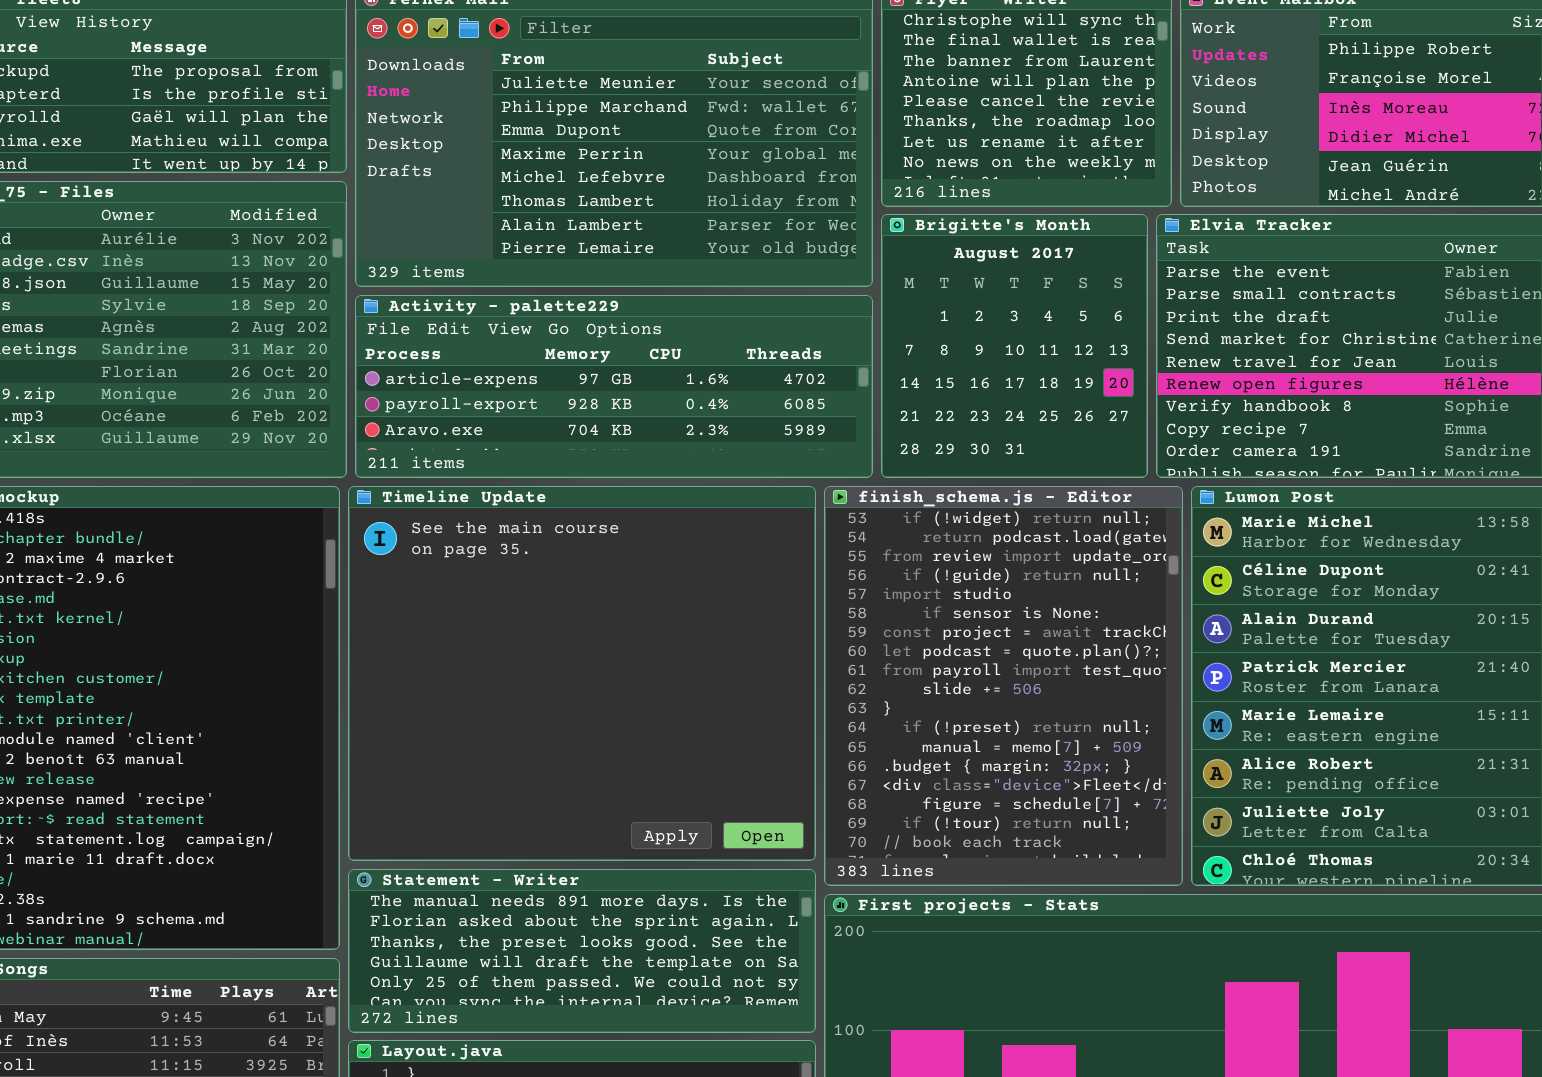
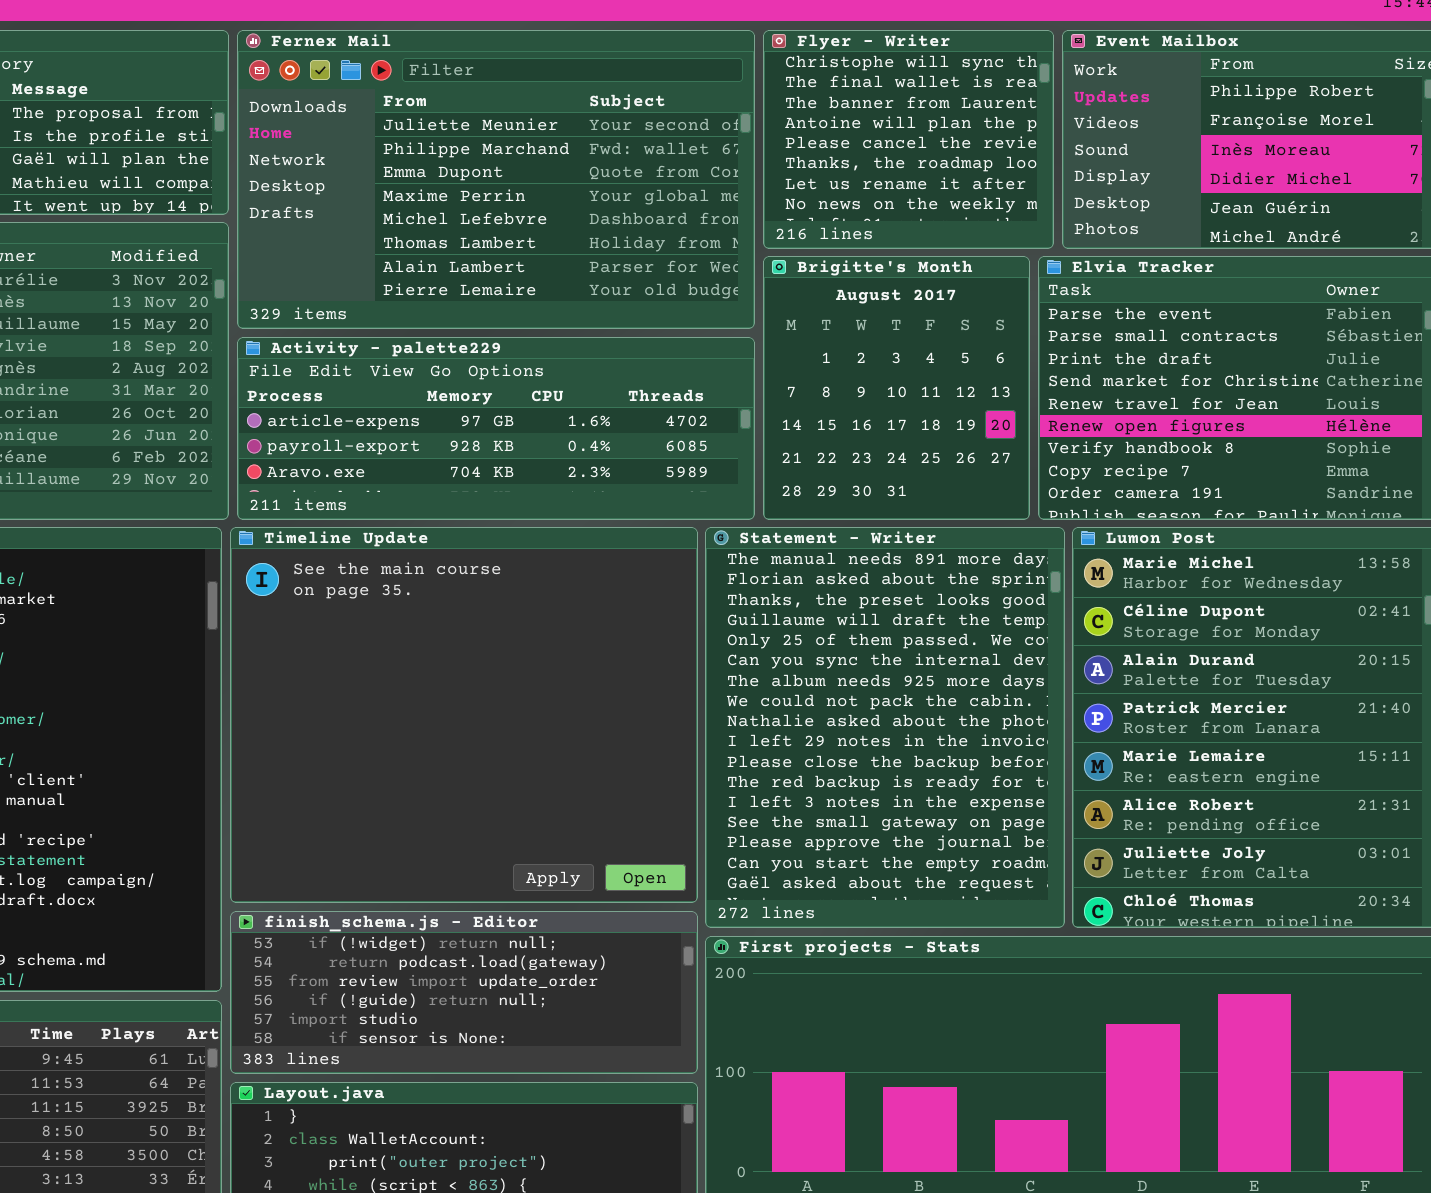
finish_schema.js - Editor: [824,486,1183,886] -> [230,911,698,1074], moved, resized
Statement - Writer: [348,869,816,1033] -> [705,527,1065,928], moved, resized

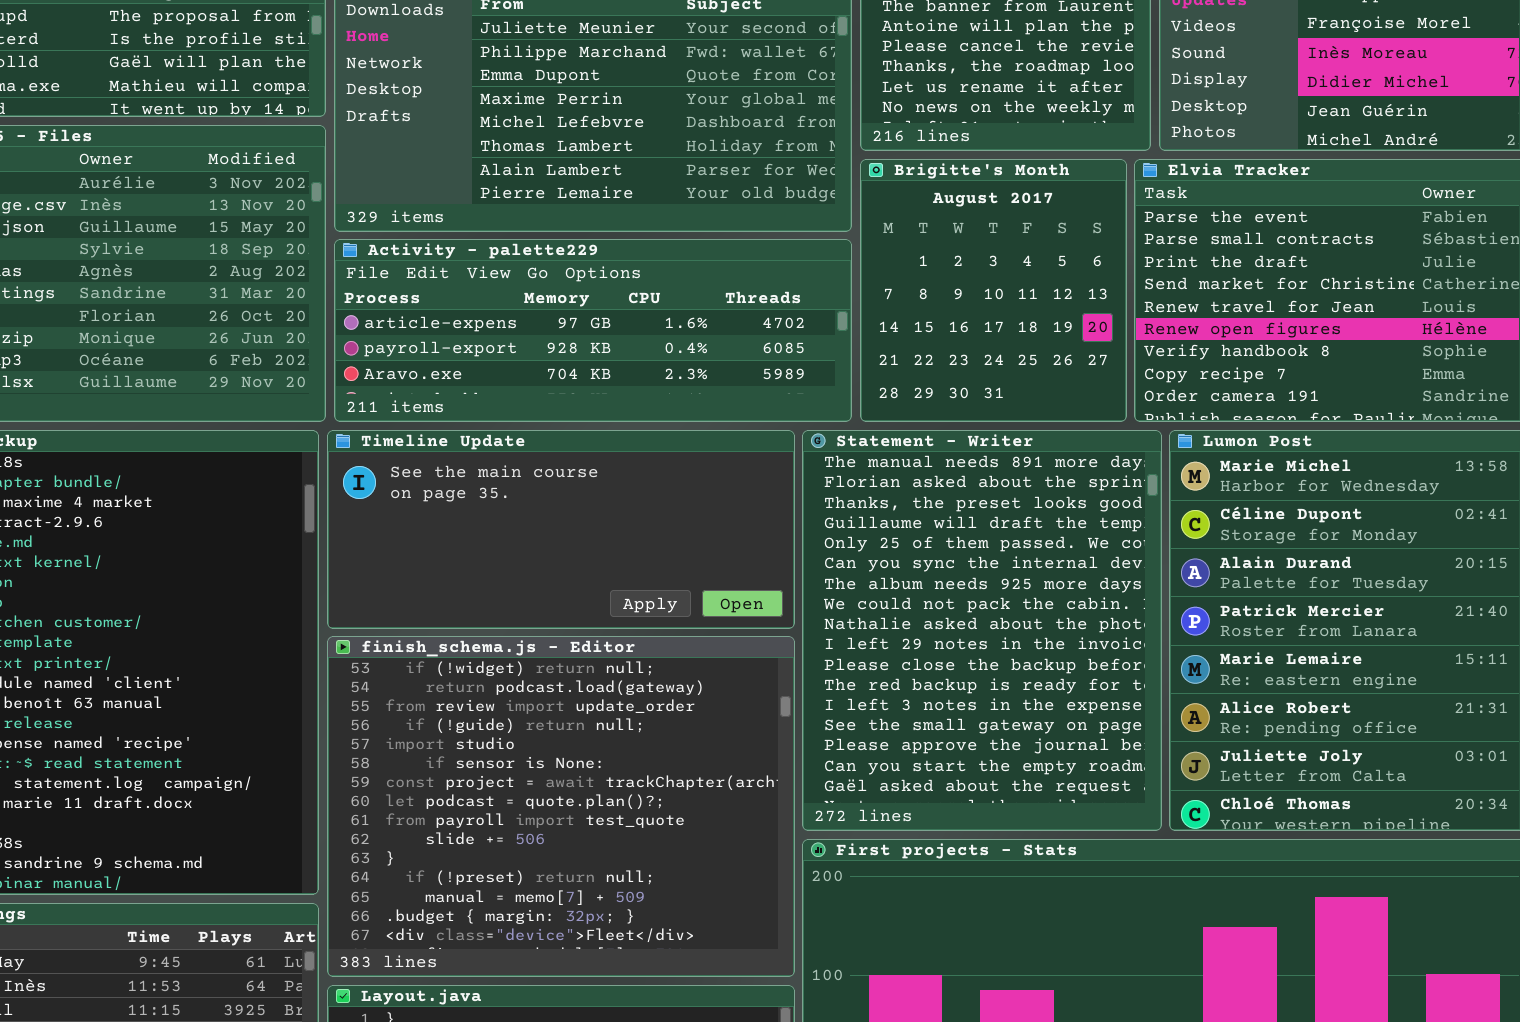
Timeline Update: [230,527,698,903] -> [327,430,795,629], resized
finish_schema.js - Editor: [230,911,698,1074] -> [327,636,795,977], resized

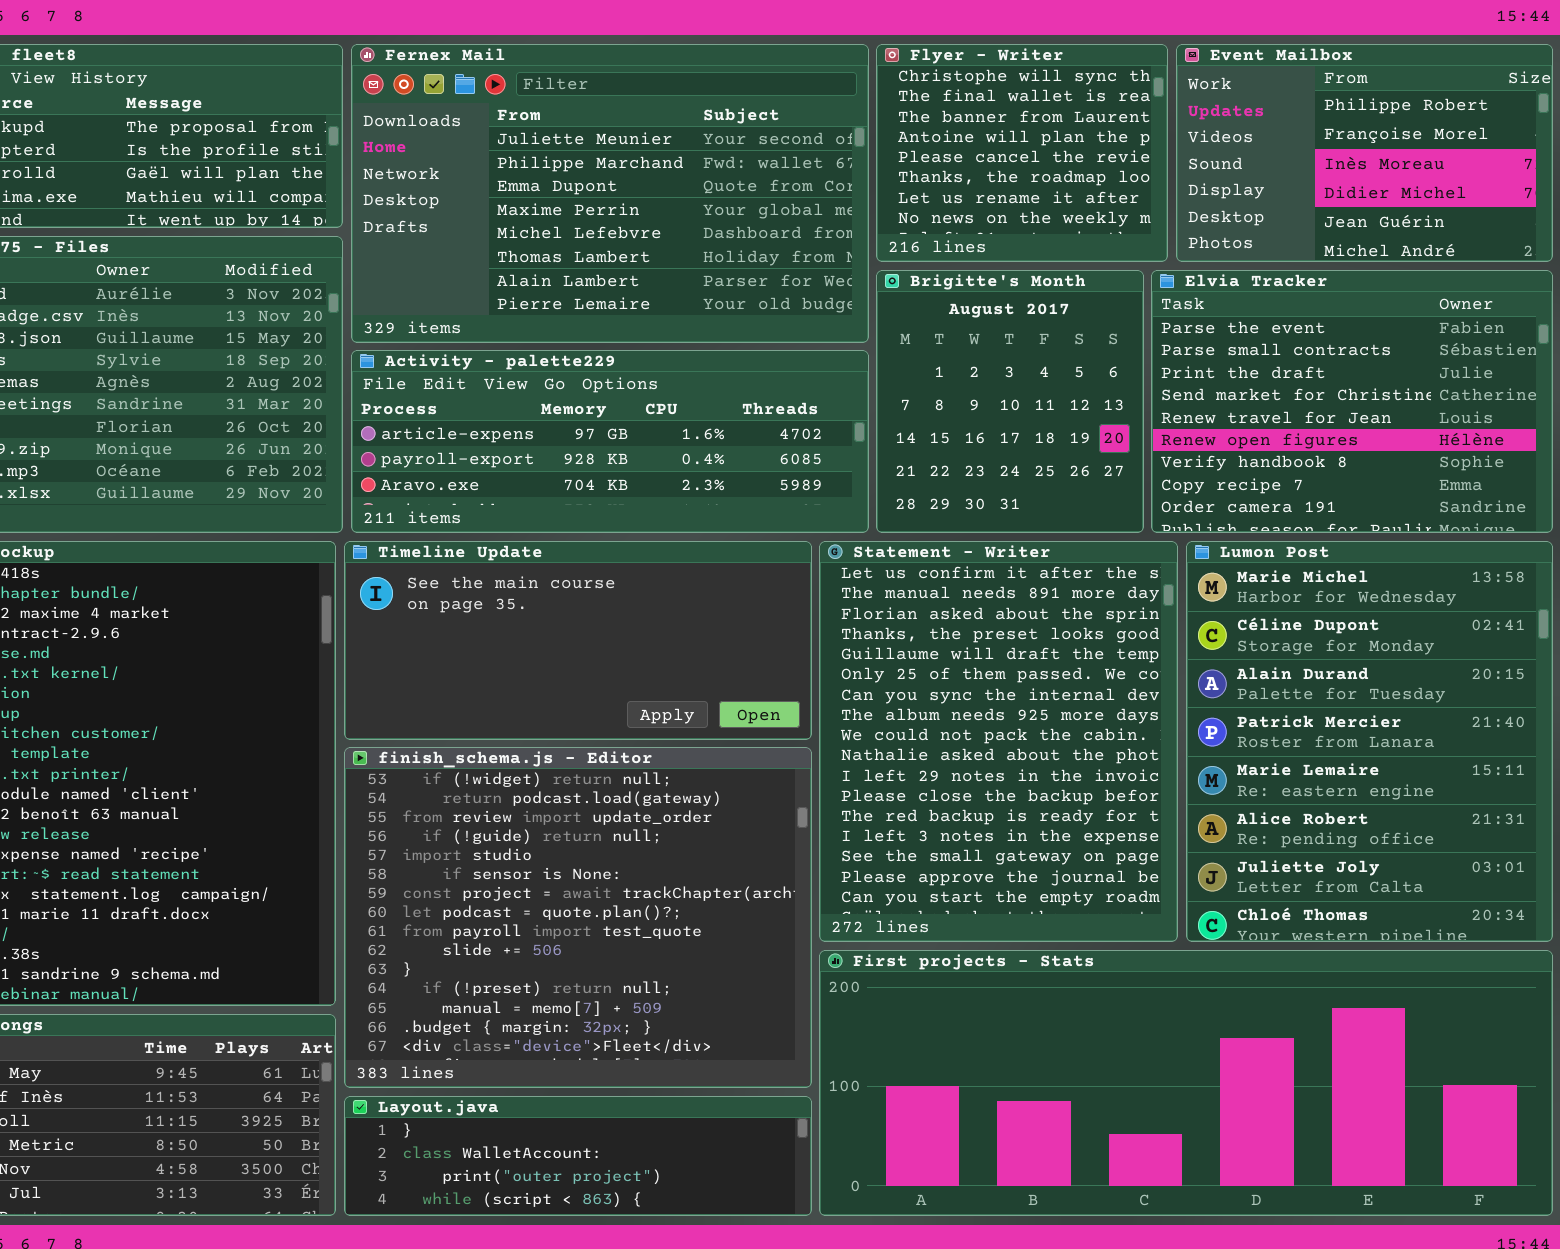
Statement - Writer: [802,430,1162,831] -> [819,541,1178,942], scrolled up 1 row

